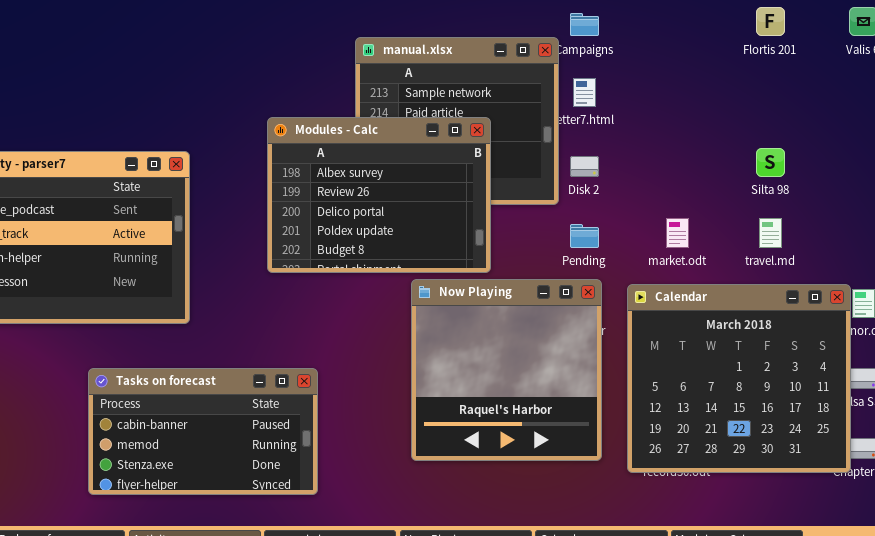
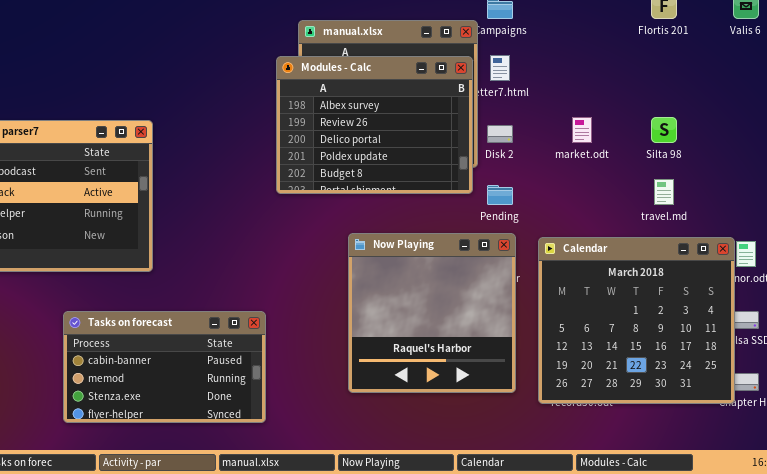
Modules - Calc: [267,117,491,273] -> [276,56,473,194], moved
market.odt: [666,218,689,248] -> [572,117,592,143], moved

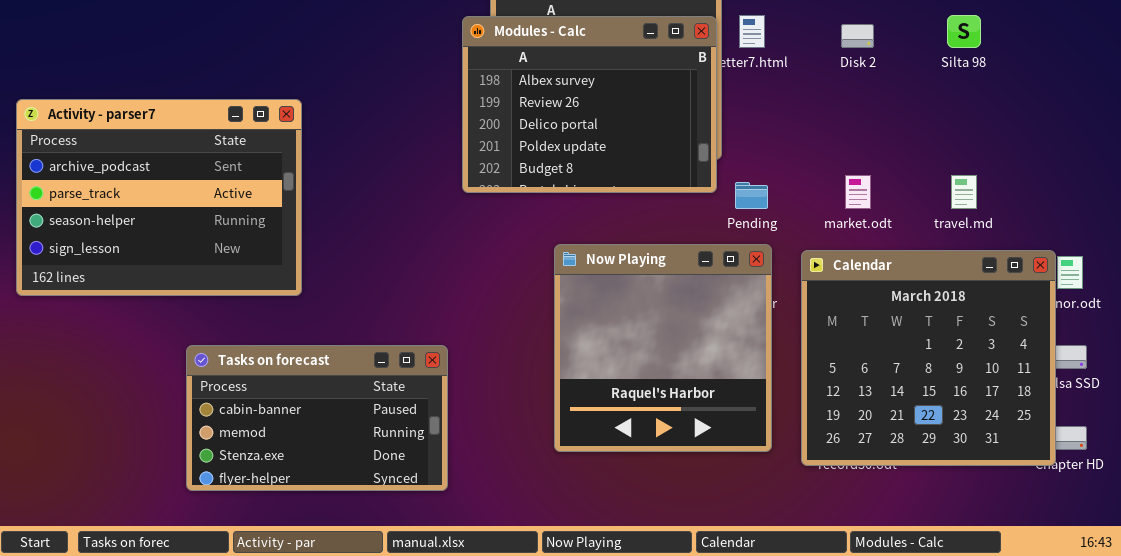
market.odt: [572,117,592,143] -> [845,175,871,209], moved
Silta 98: [651,117,677,143] -> [947,15,981,48], moved
Disk 2: [487,125,513,143] -> [841,24,874,48], moved

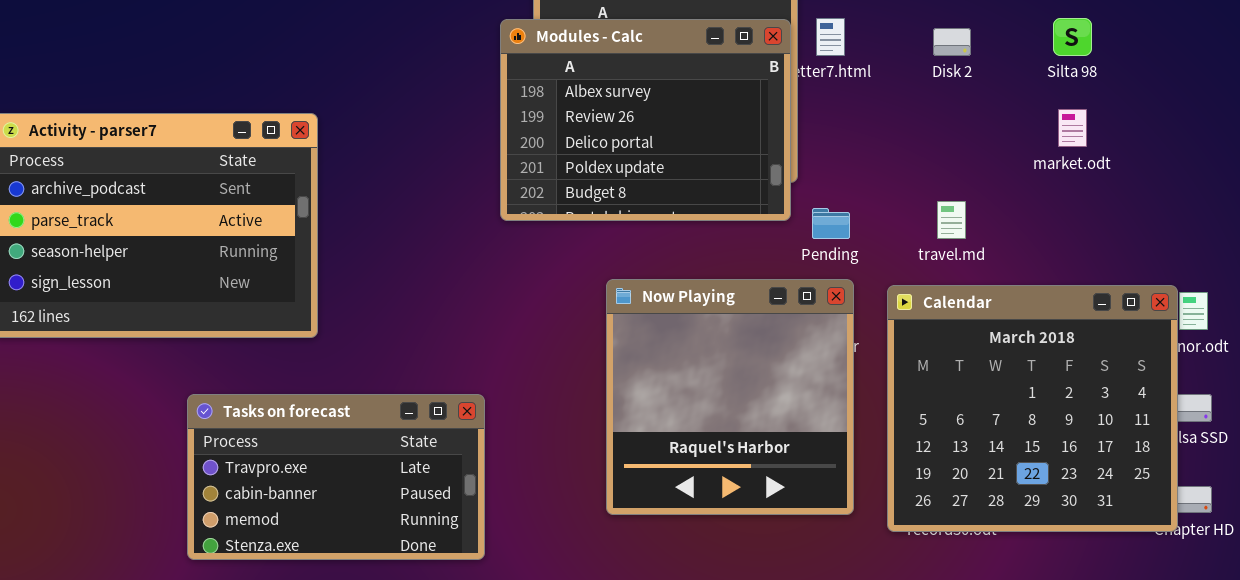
market.odt: [845,175,871,209] -> [1058,109,1087,147], moved
travel.md: [951,175,977,209] -> [937,201,966,239], moved
Tasks on forecast: [186,345,448,491] -> [187,394,485,560], scrolled up 1 row

